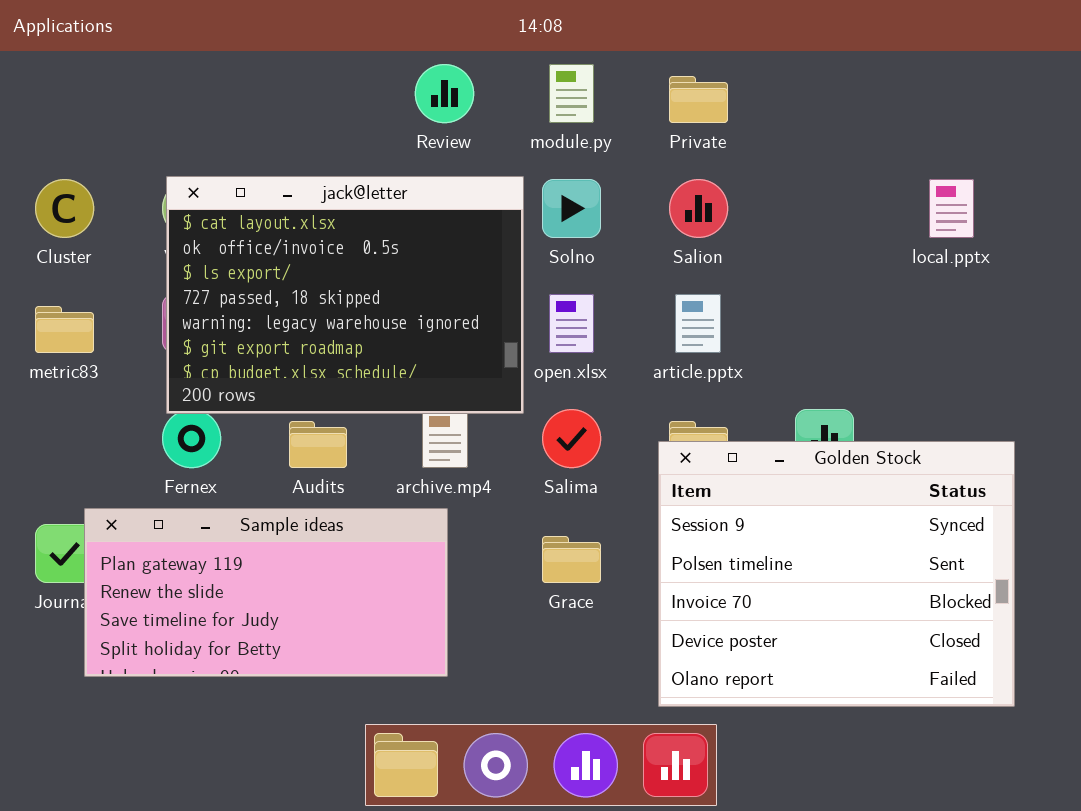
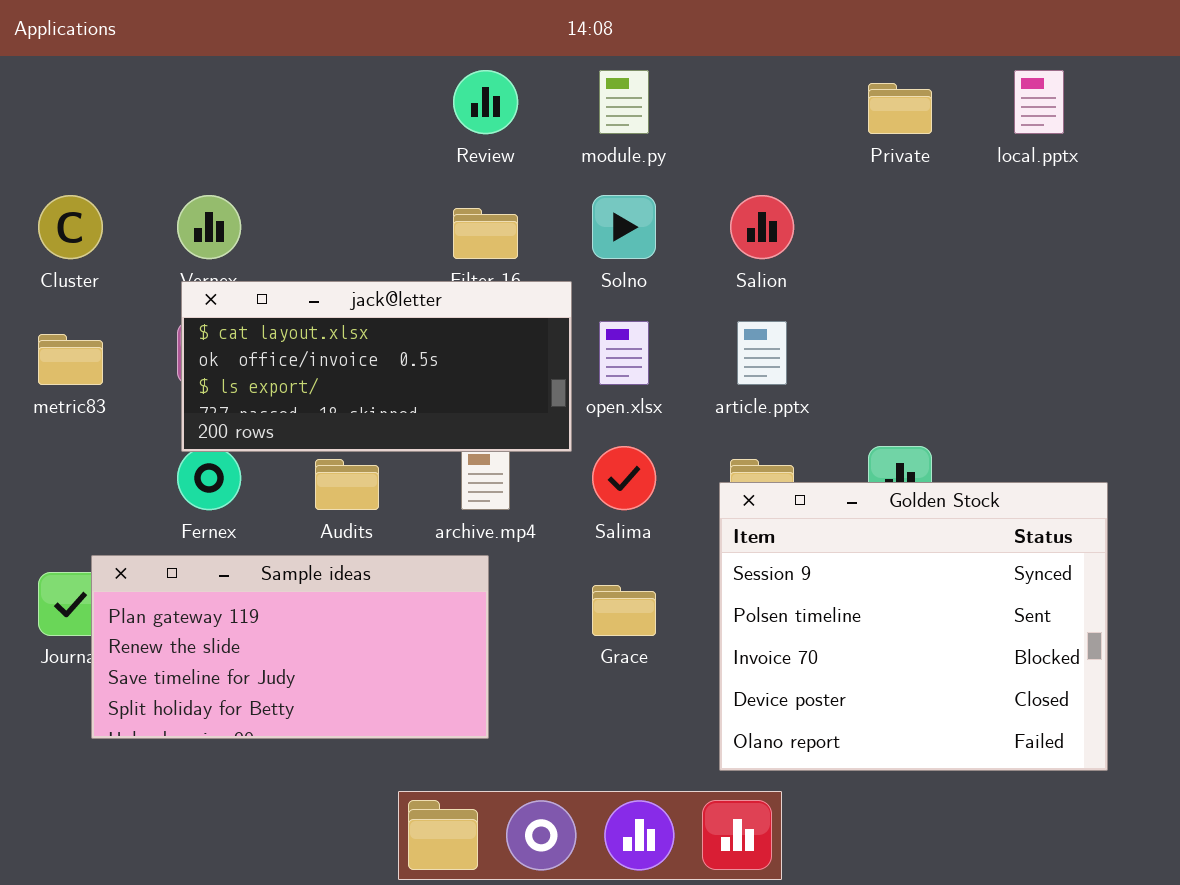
Private: [669,76,728,123] -> [868,83,932,134], moved
jack@letter: [166,176,524,414] -> [181,281,572,452], resized
local.pptx: [929,179,974,238] -> [1014,70,1064,134], moved

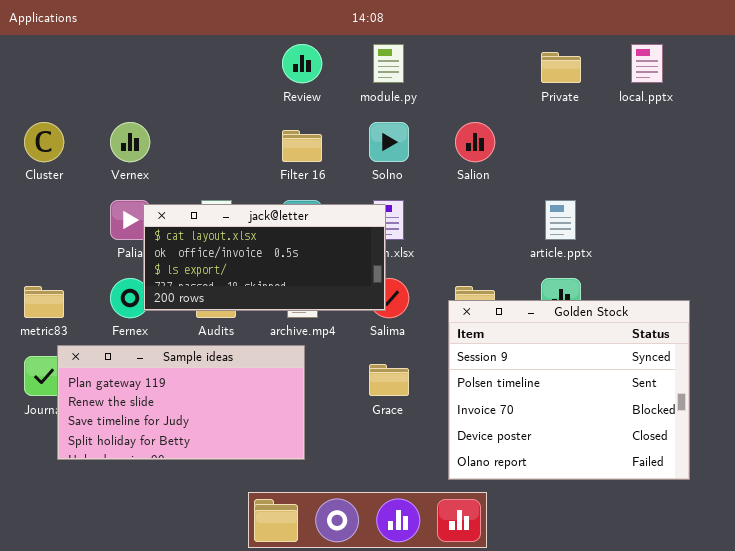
jack@letter: [181,281,572,452] -> [143,204,386,311], moved
article.pptx: [737,321,787,385] -> [545,200,576,240], moved
metric83: [38,334,103,385] -> [24,286,64,318], moved

